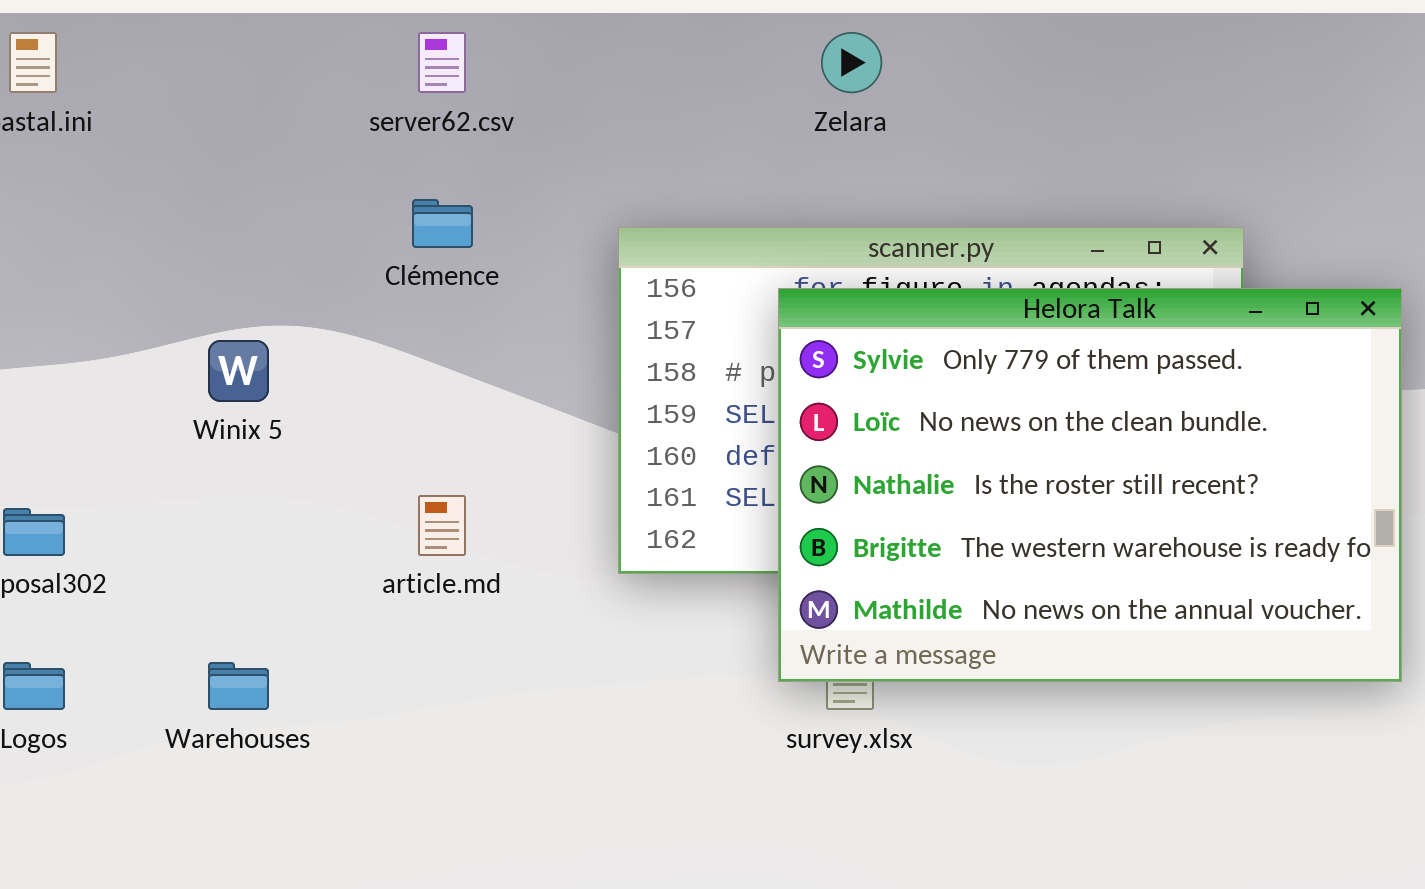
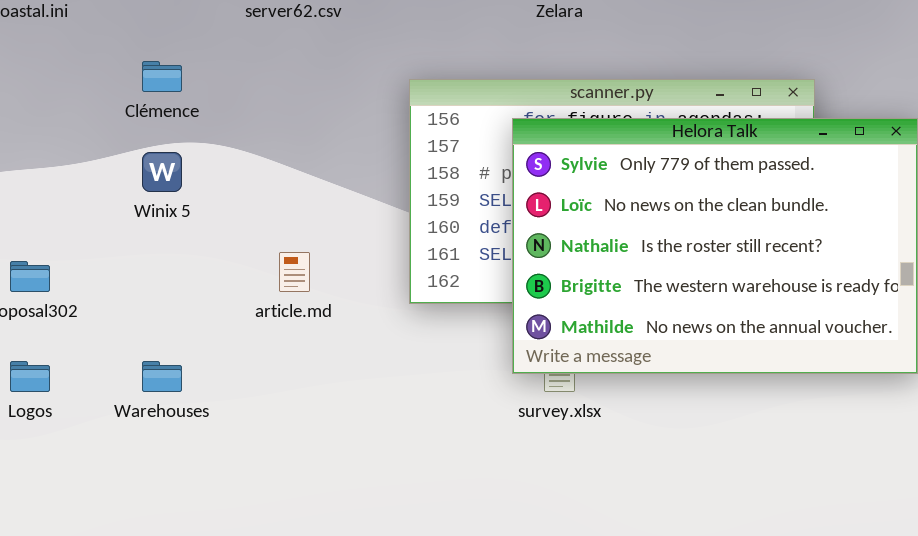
Clémence: [412,199,473,248] -> [142,61,182,92], moved

